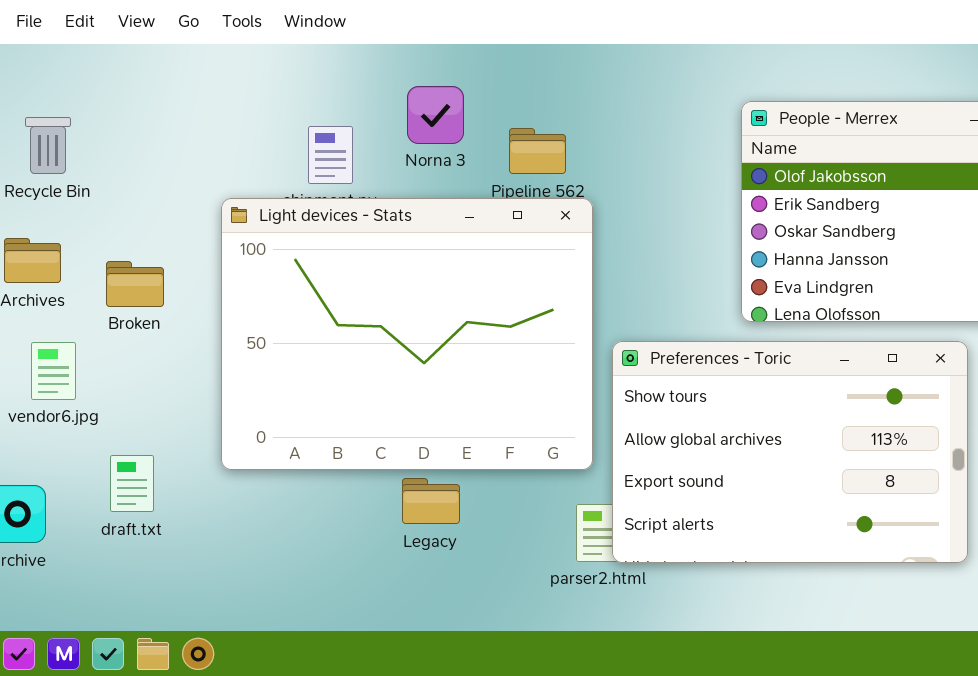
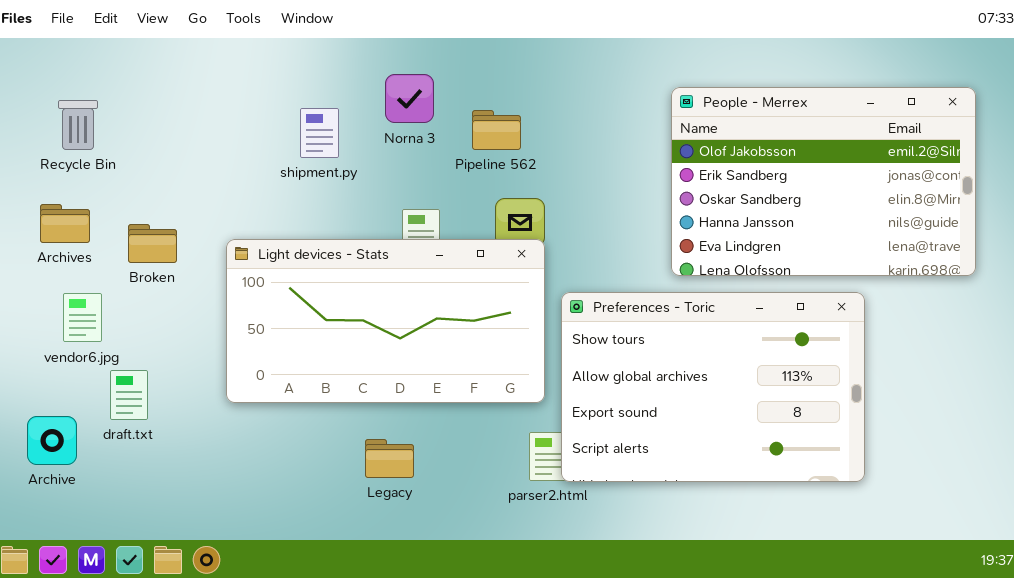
Light devices - Stats: [221,198,593,470] -> [226,239,545,403], resized
draft.txt: [110,455,154,512] -> [110,370,148,420], moved
Legacy: [402,478,460,524] -> [365,439,414,478], moved

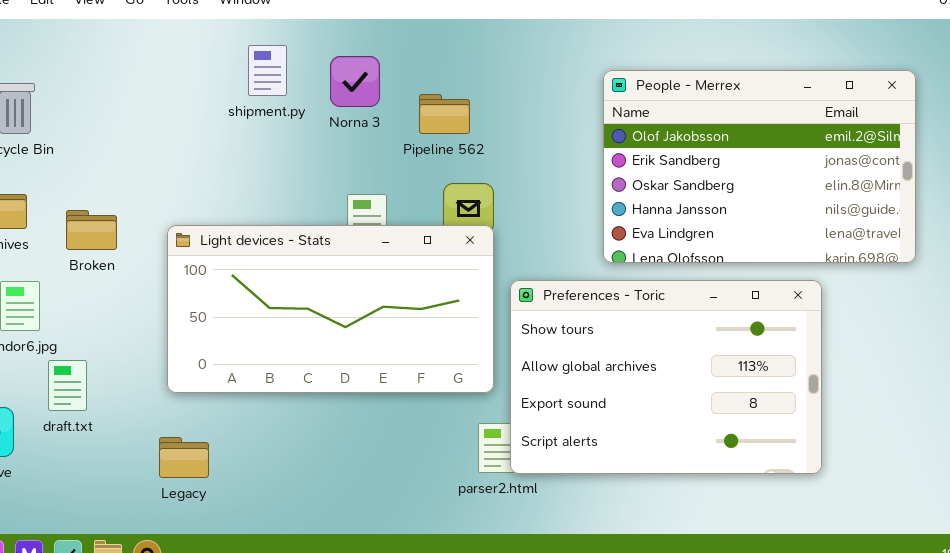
People - Merrex: [671,87,976,276] -> [603,70,916,263], moved
shipment.py: [300,108,339,158] -> [248,45,287,96], moved
Legacy: [365,439,414,478] -> [159,437,209,478], moved

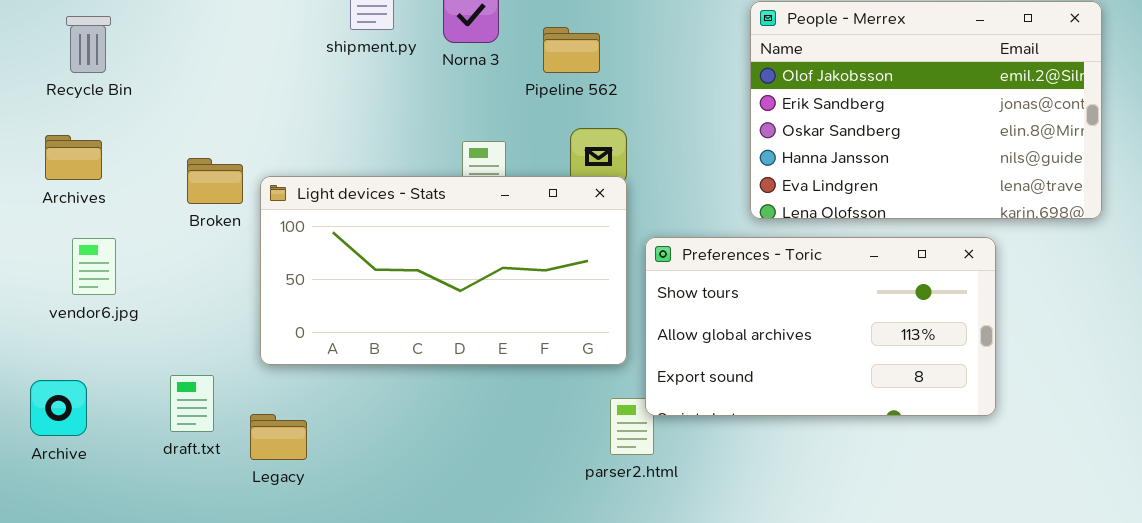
Broken: [66,210,117,250] -> [187,158,243,204], moved
Preferences - Toric: [510,280,822,474] -> [645,237,996,416], resized
draft.txt: [48,360,87,411] -> [170,375,214,432], moved

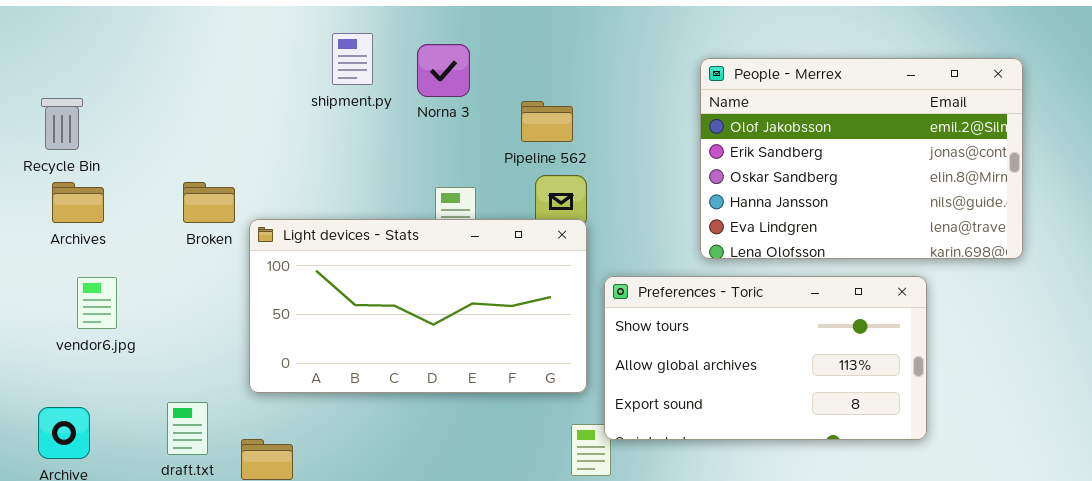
Recycle Bin: [66,16,111,73] -> [41,98,83,150], moved
Pipeline 562: [543,27,600,73] -> [521,101,573,142], moved
Broken: [187,158,243,204] -> [183,182,235,223], moved

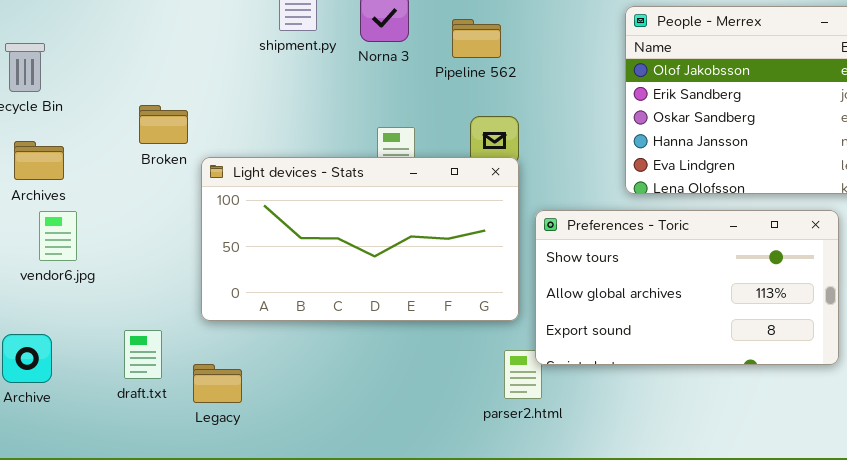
Pipeline 562: [521,101,573,142] -> [452,19,501,58], moved
Archives: [52,182,104,223] -> [14,141,64,180], moved
Broken: [183,182,235,223] -> [139,105,188,144], moved

